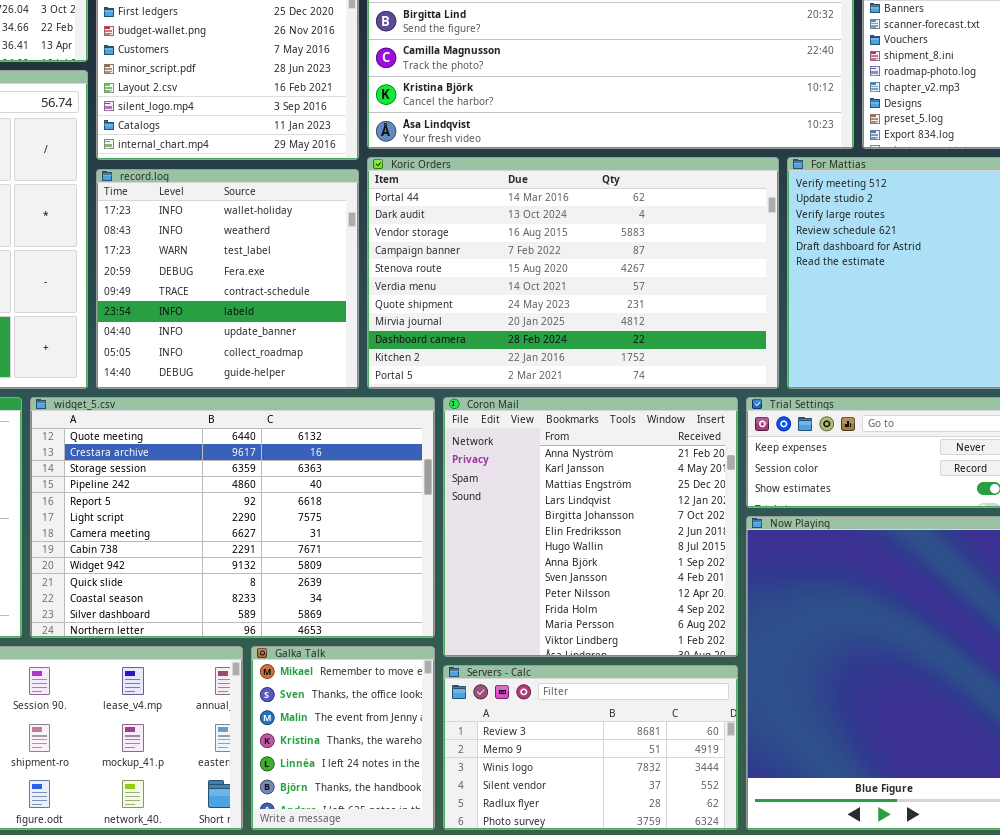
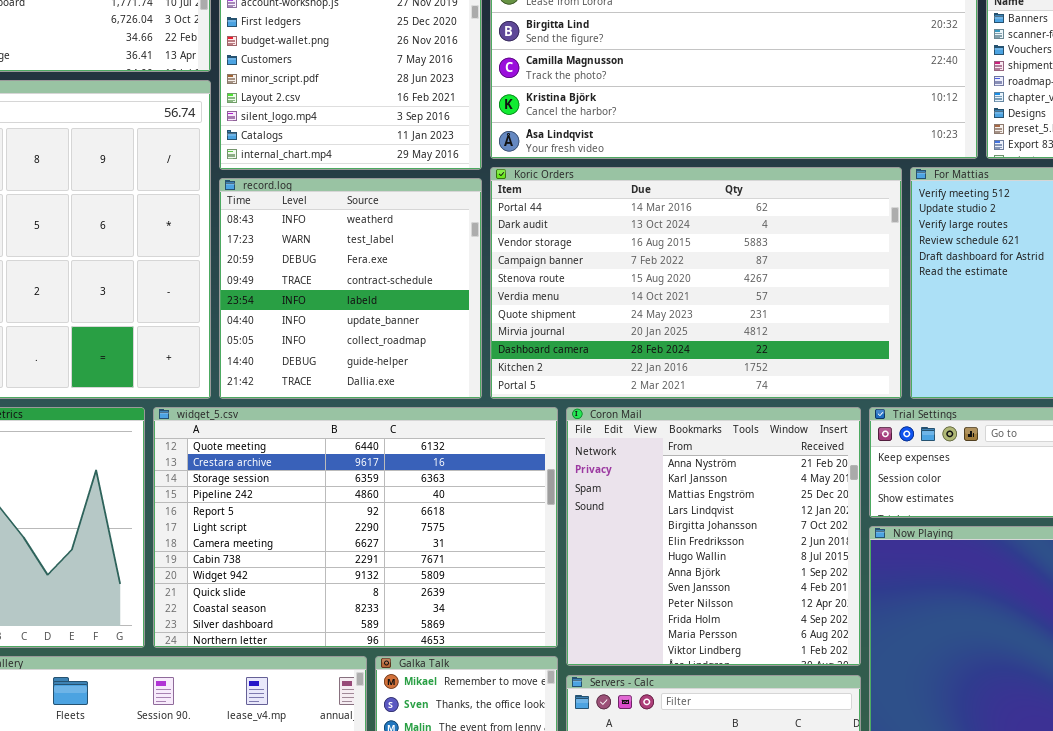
record.log: [96,169,359,389] -> [219,178,482,399], scrolled down 1 row

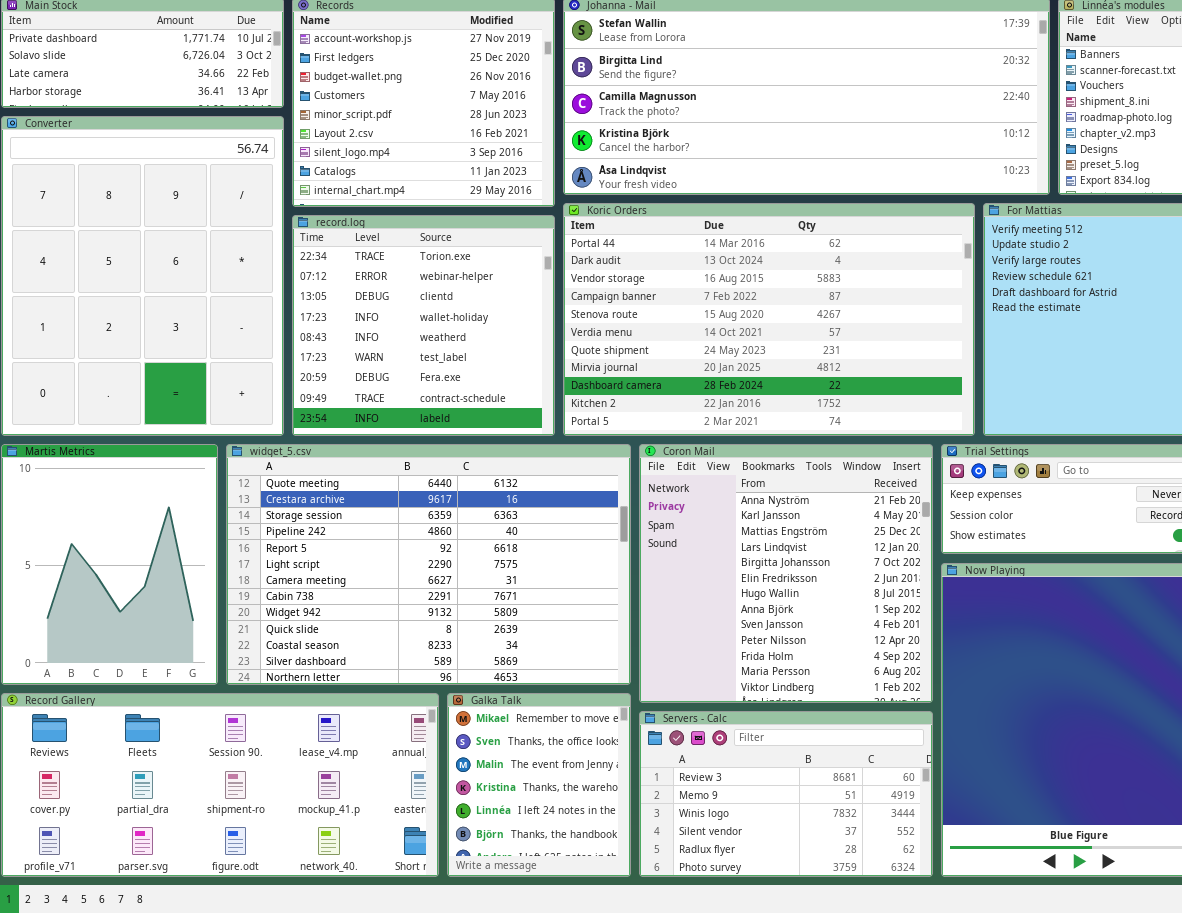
record.log: [219,178,482,399] -> [292,215,555,436], scrolled up 4 rows

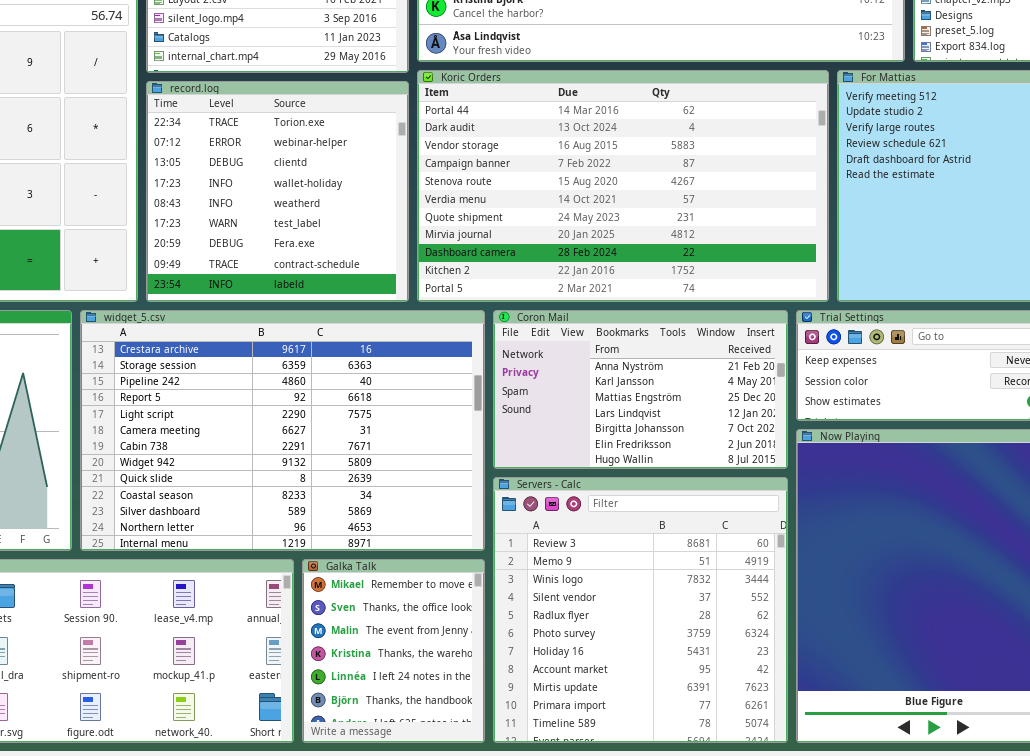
widget_5.csv: [226,444,631,685] -> [80,310,485,551], scrolled down 1 row
Coron Mail: [639,444,933,703] -> [493,310,788,469], resized
Servers - Calc: [639,711,933,877] -> [493,477,788,743], resized

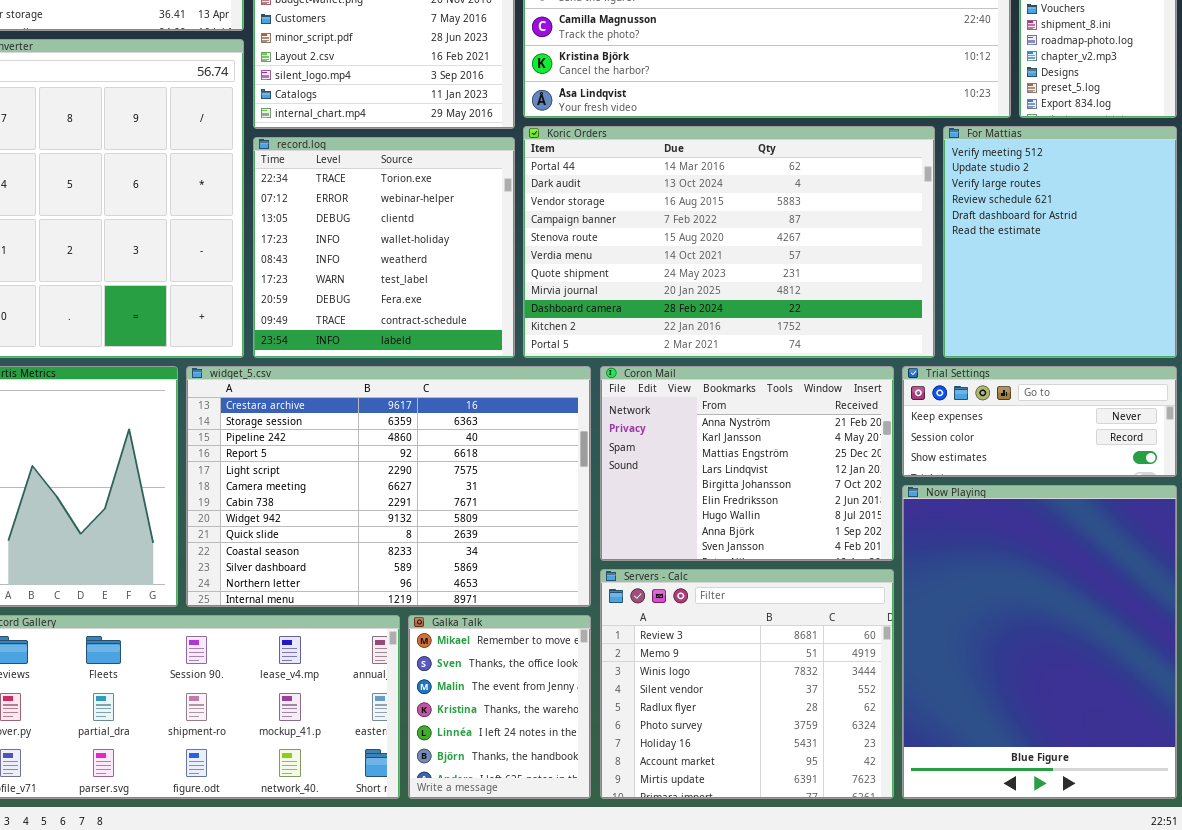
Coron Mail: [493,310,788,469] -> [600,366,894,561], resized
Servers - Calc: [493,477,788,743] -> [600,569,894,799], resized

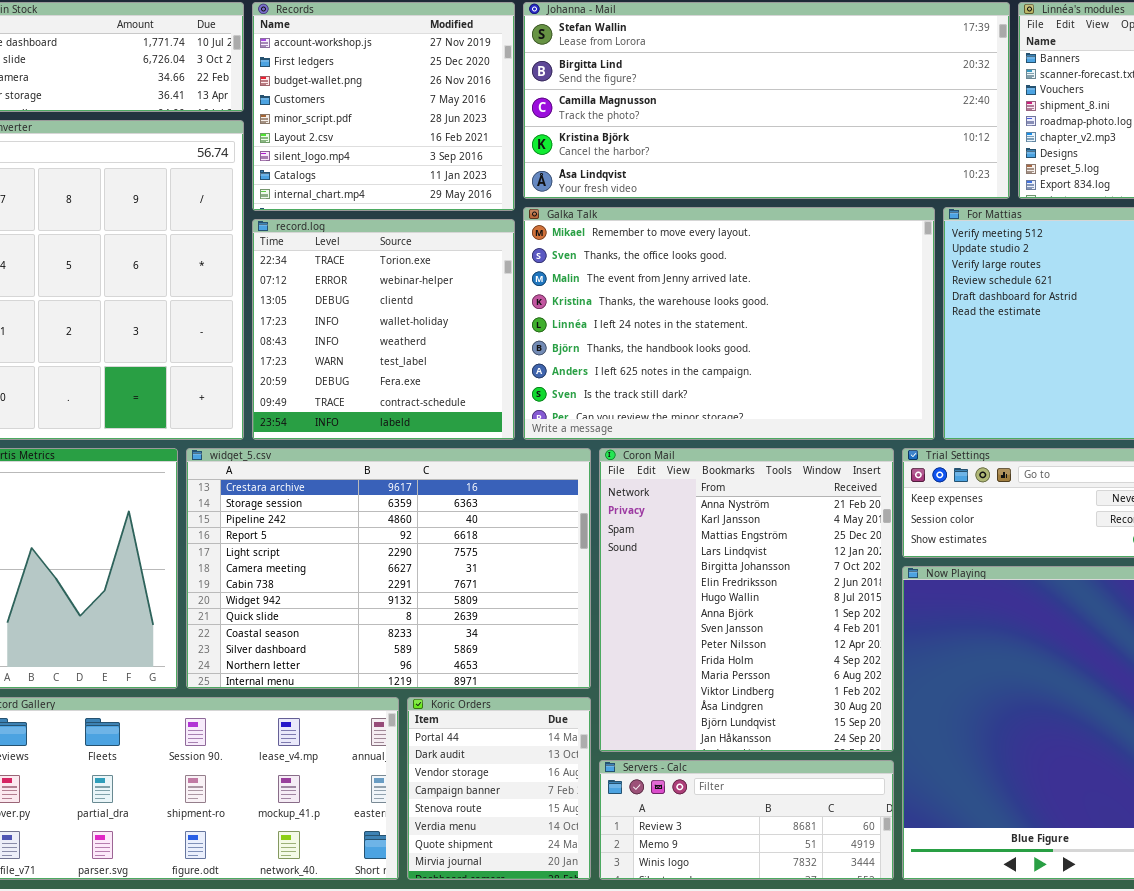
Koric Orders: [523,126,935,358] -> [407,697,591,880], moved, resized
Coron Mail: [600,366,894,561] -> [599,448,894,752], resized
Servers - Calc: [600,569,894,799] -> [599,760,894,880], resized
Galka Talk: [408,615,591,799] -> [523,207,935,440], moved, resized

